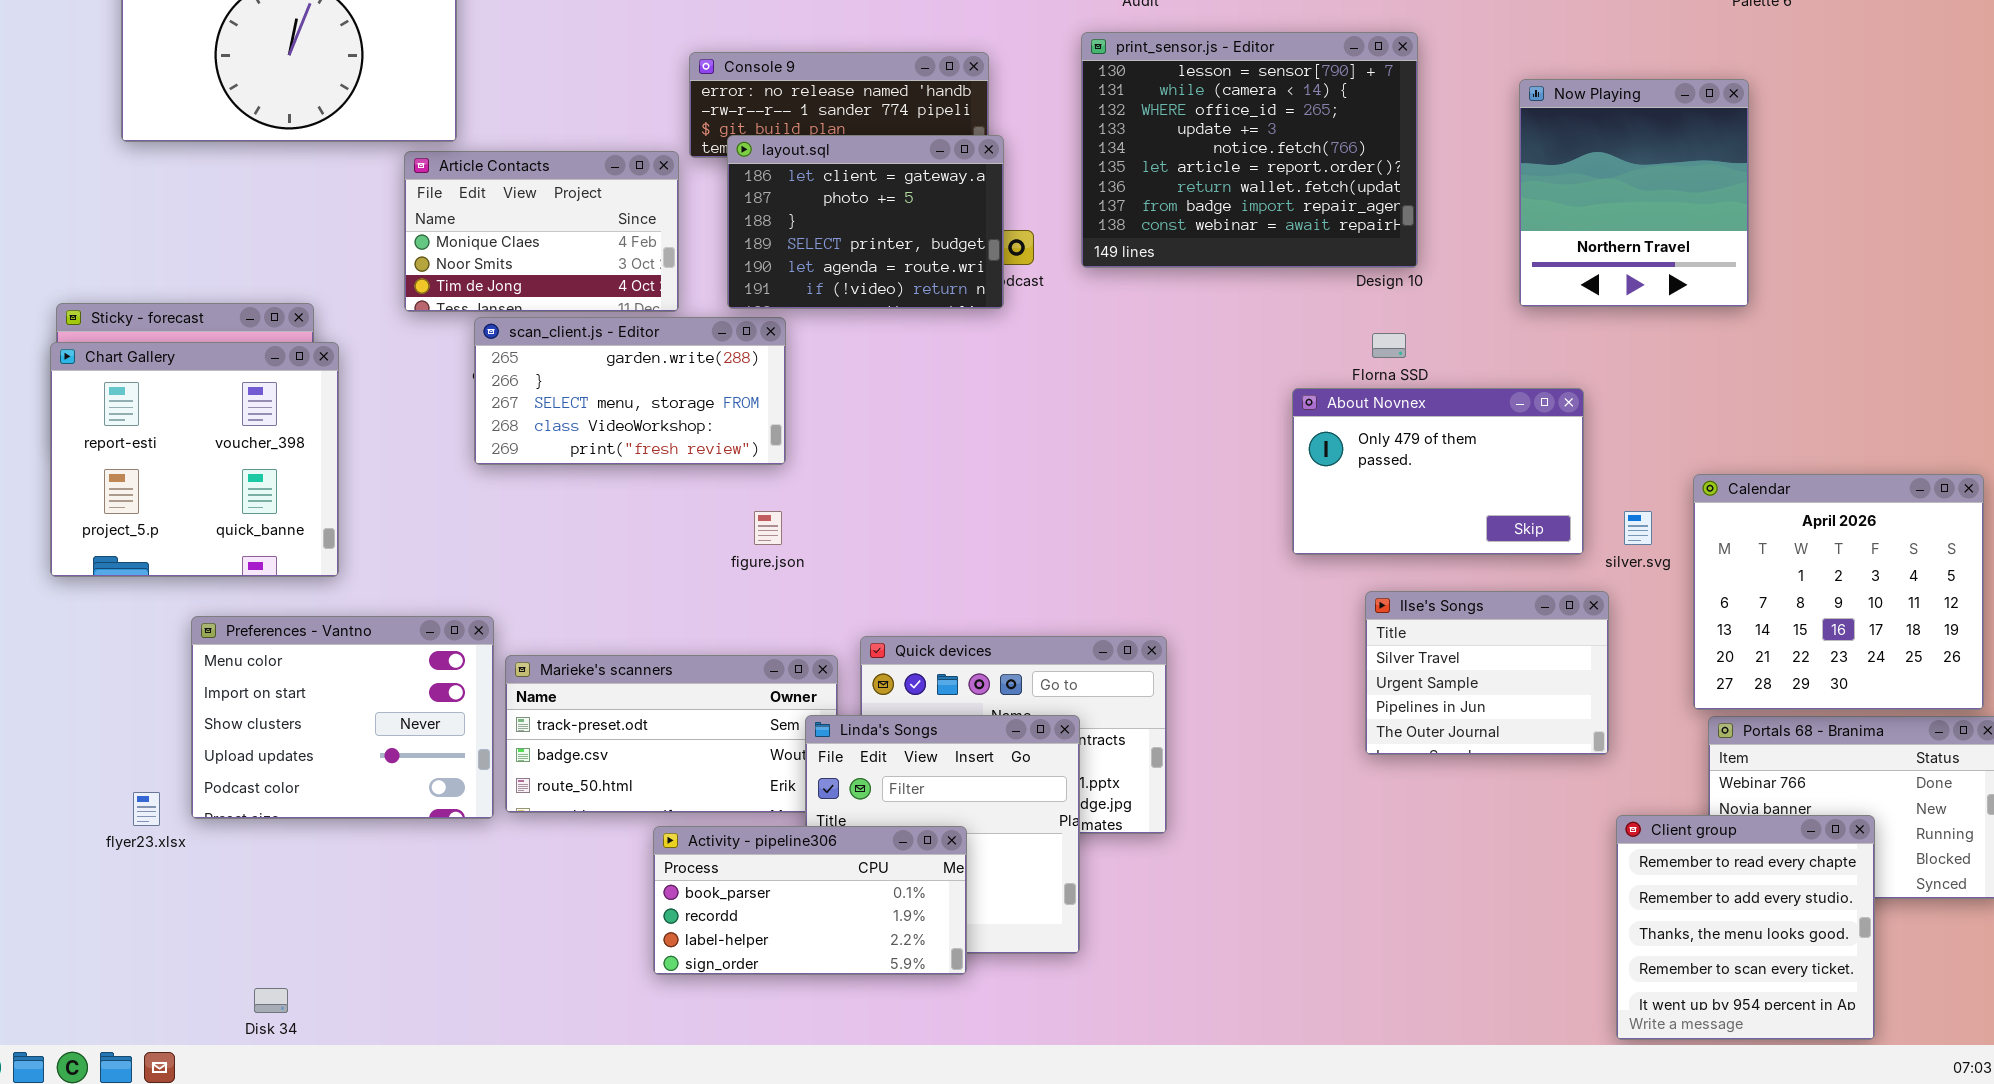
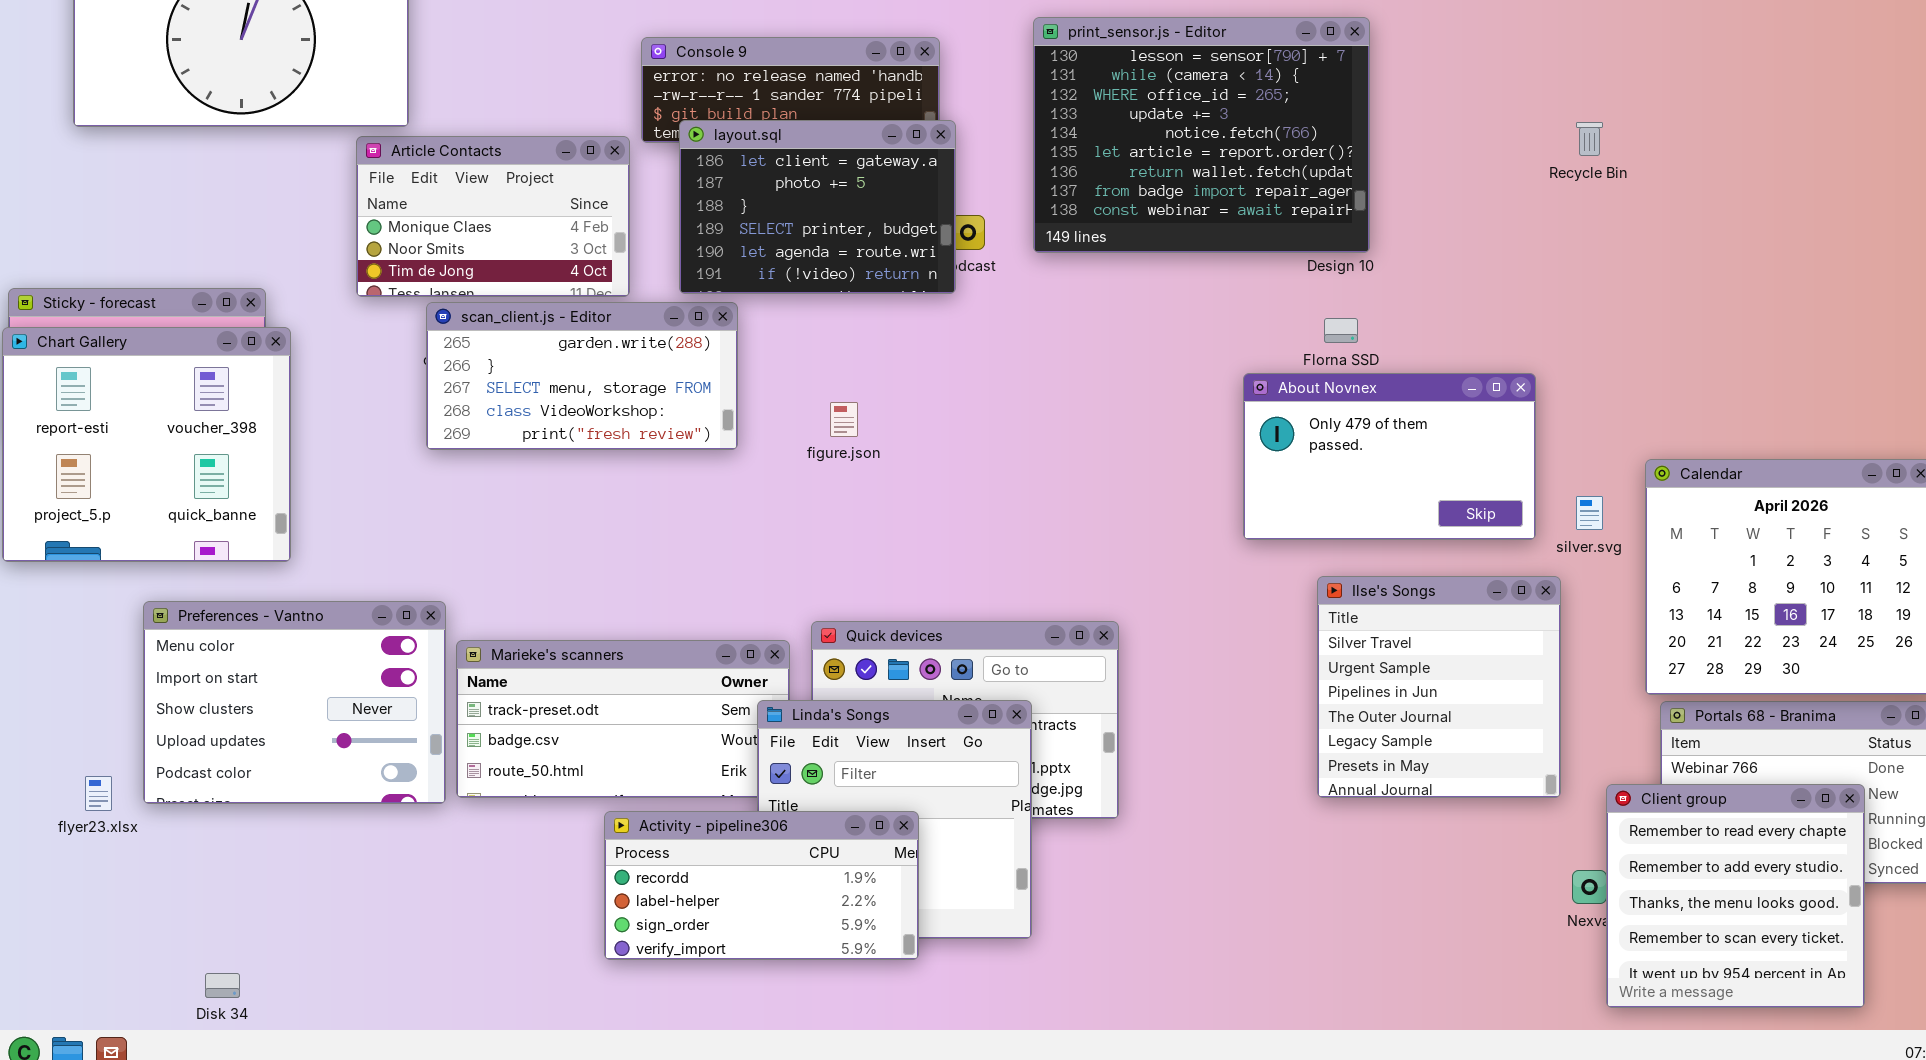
Now Playing: [1519,79,1749,307] -> none, closed
figure.json: [754,511,782,545] -> [830,402,858,437], moved
Ilse's Songs: [1365,591,1609,755] -> [1317,576,1561,798], resized
Client group: [1616,815,1875,1040] -> [1606,784,1865,1008], moved
Activity - pipeline306: [653,826,967,975] -> [604,811,919,960], scrolled down 1 row

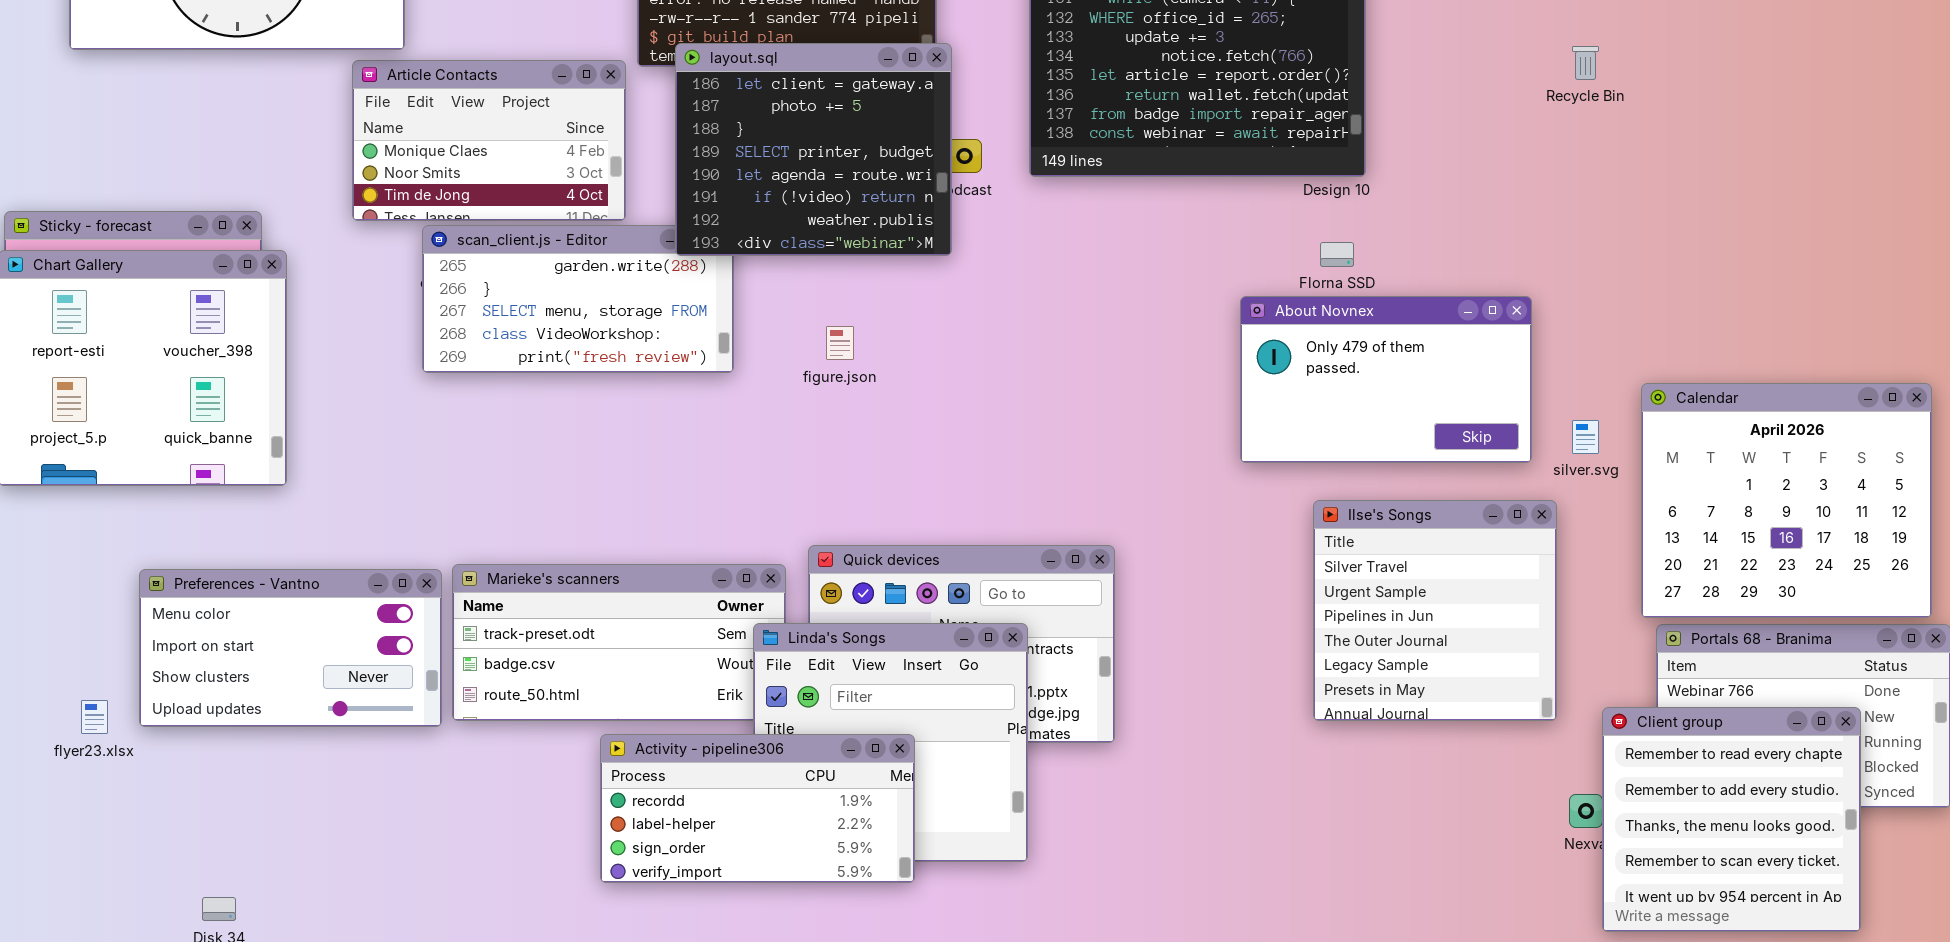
layout.sql: [679,120,956,294] -> [675,43,952,256], resized
Preferences - Vantno: [143,601,446,804] -> [139,569,442,727], resized

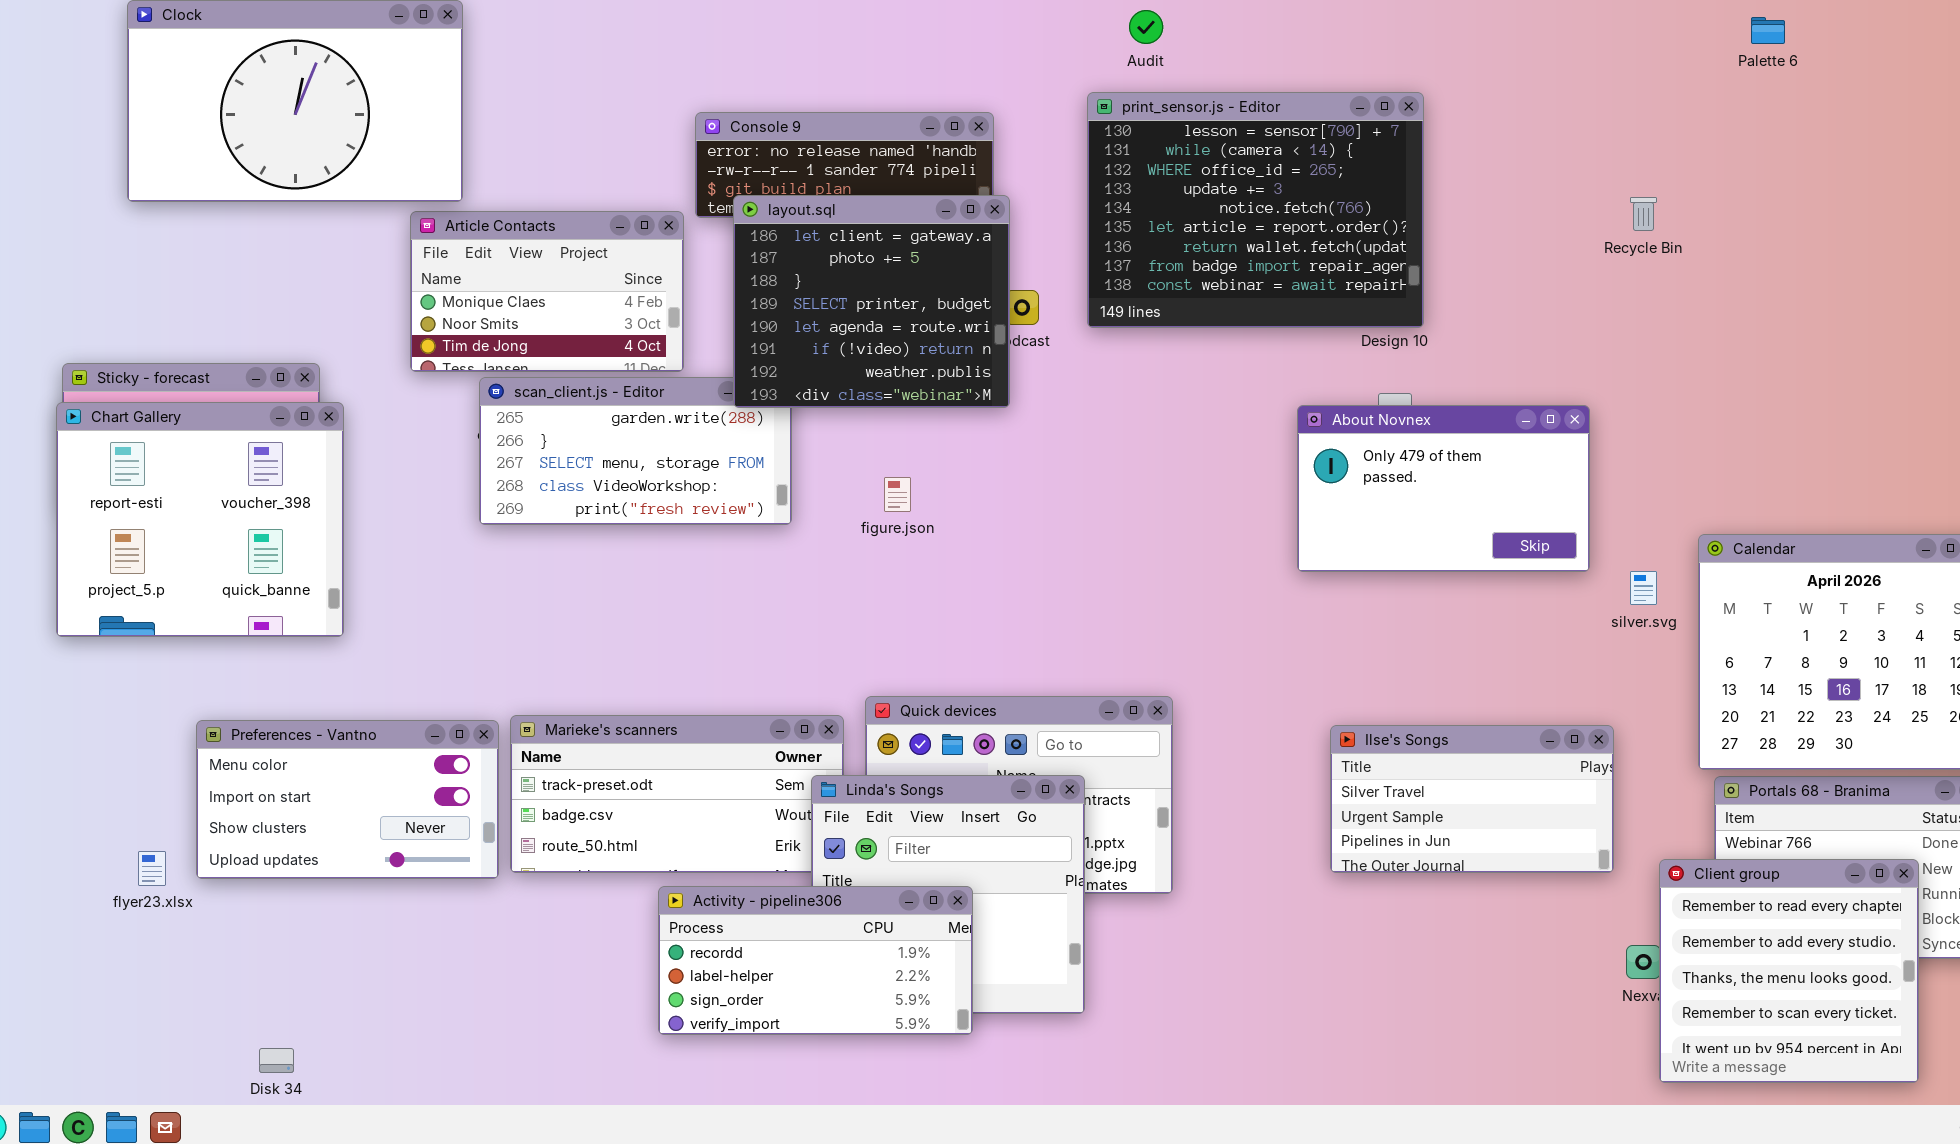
About Novnex: [1240,296,1532,463] -> [1297,405,1590,572], moved
Ilse's Songs: [1313,500,1557,721] -> [1330,725,1614,873], resized

